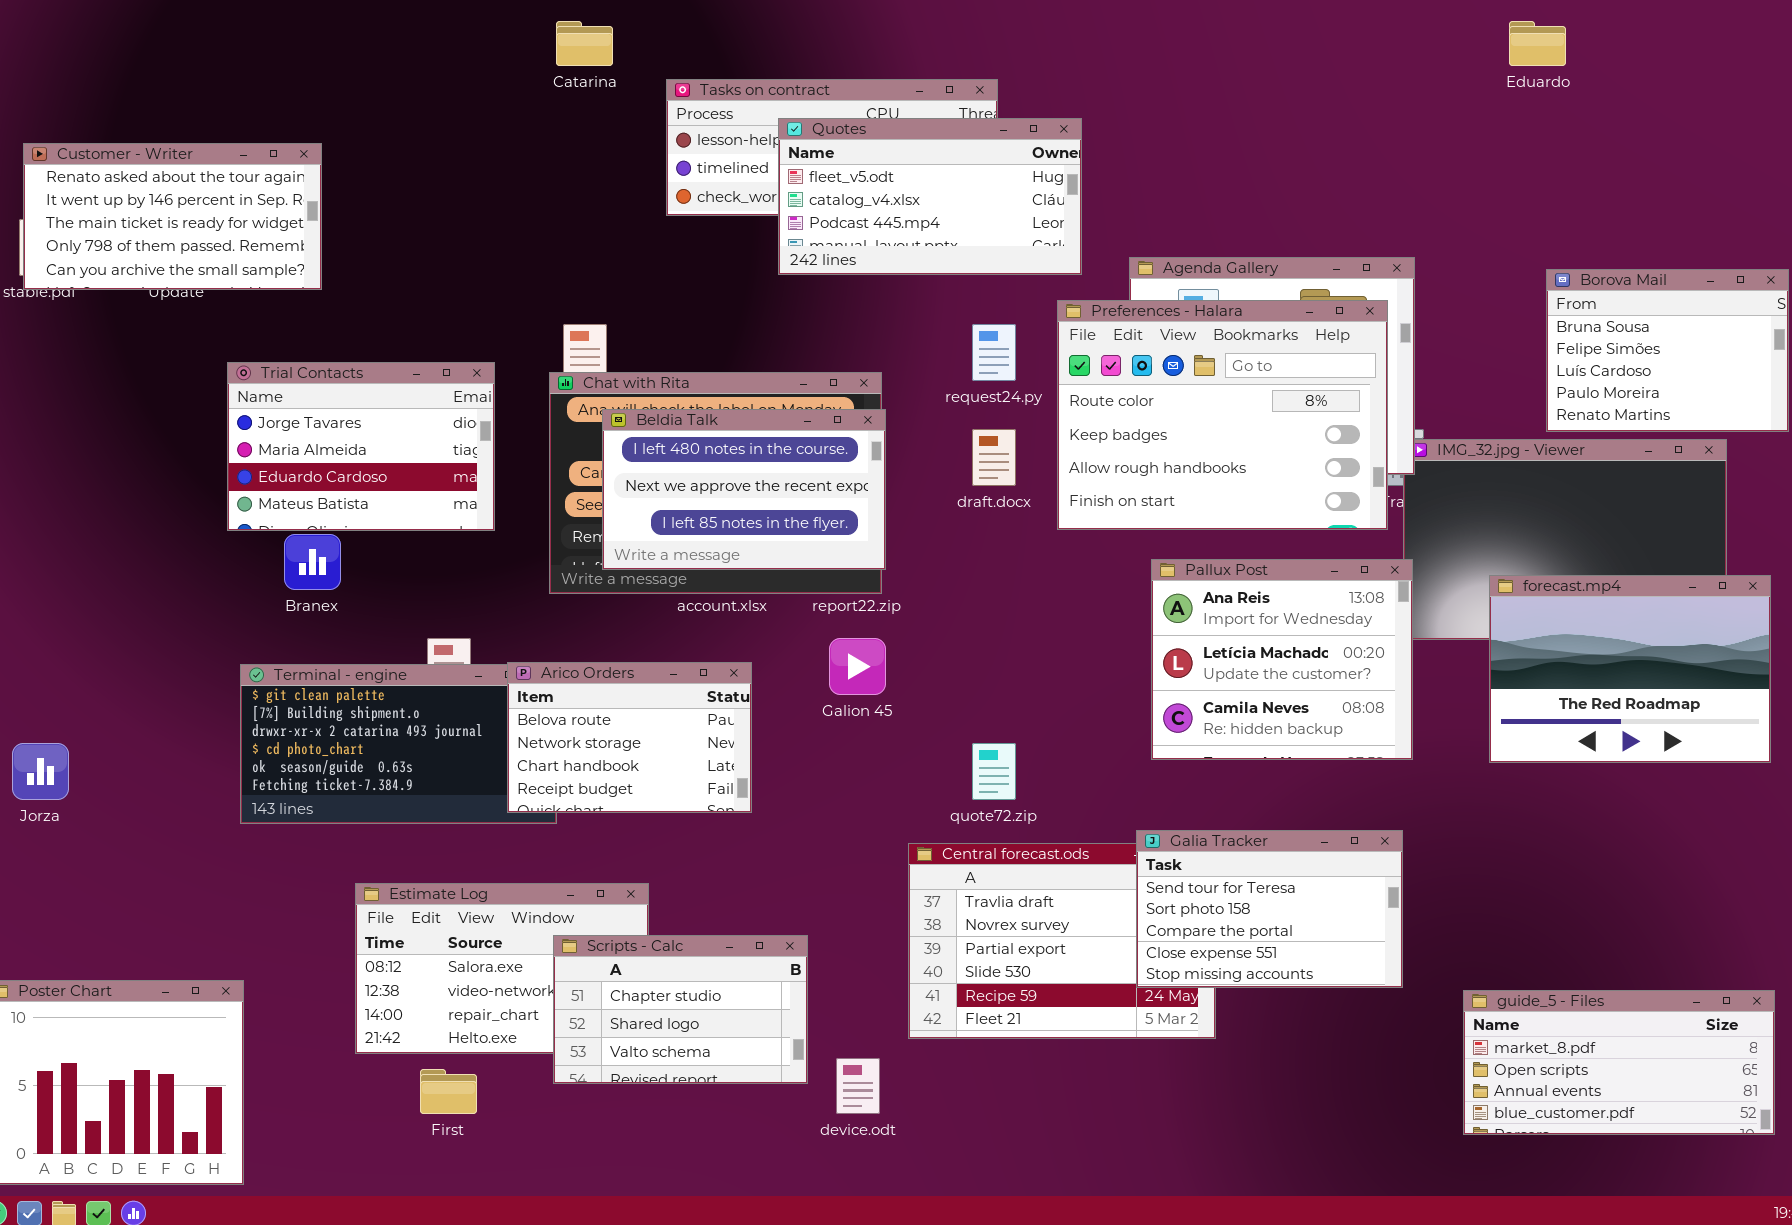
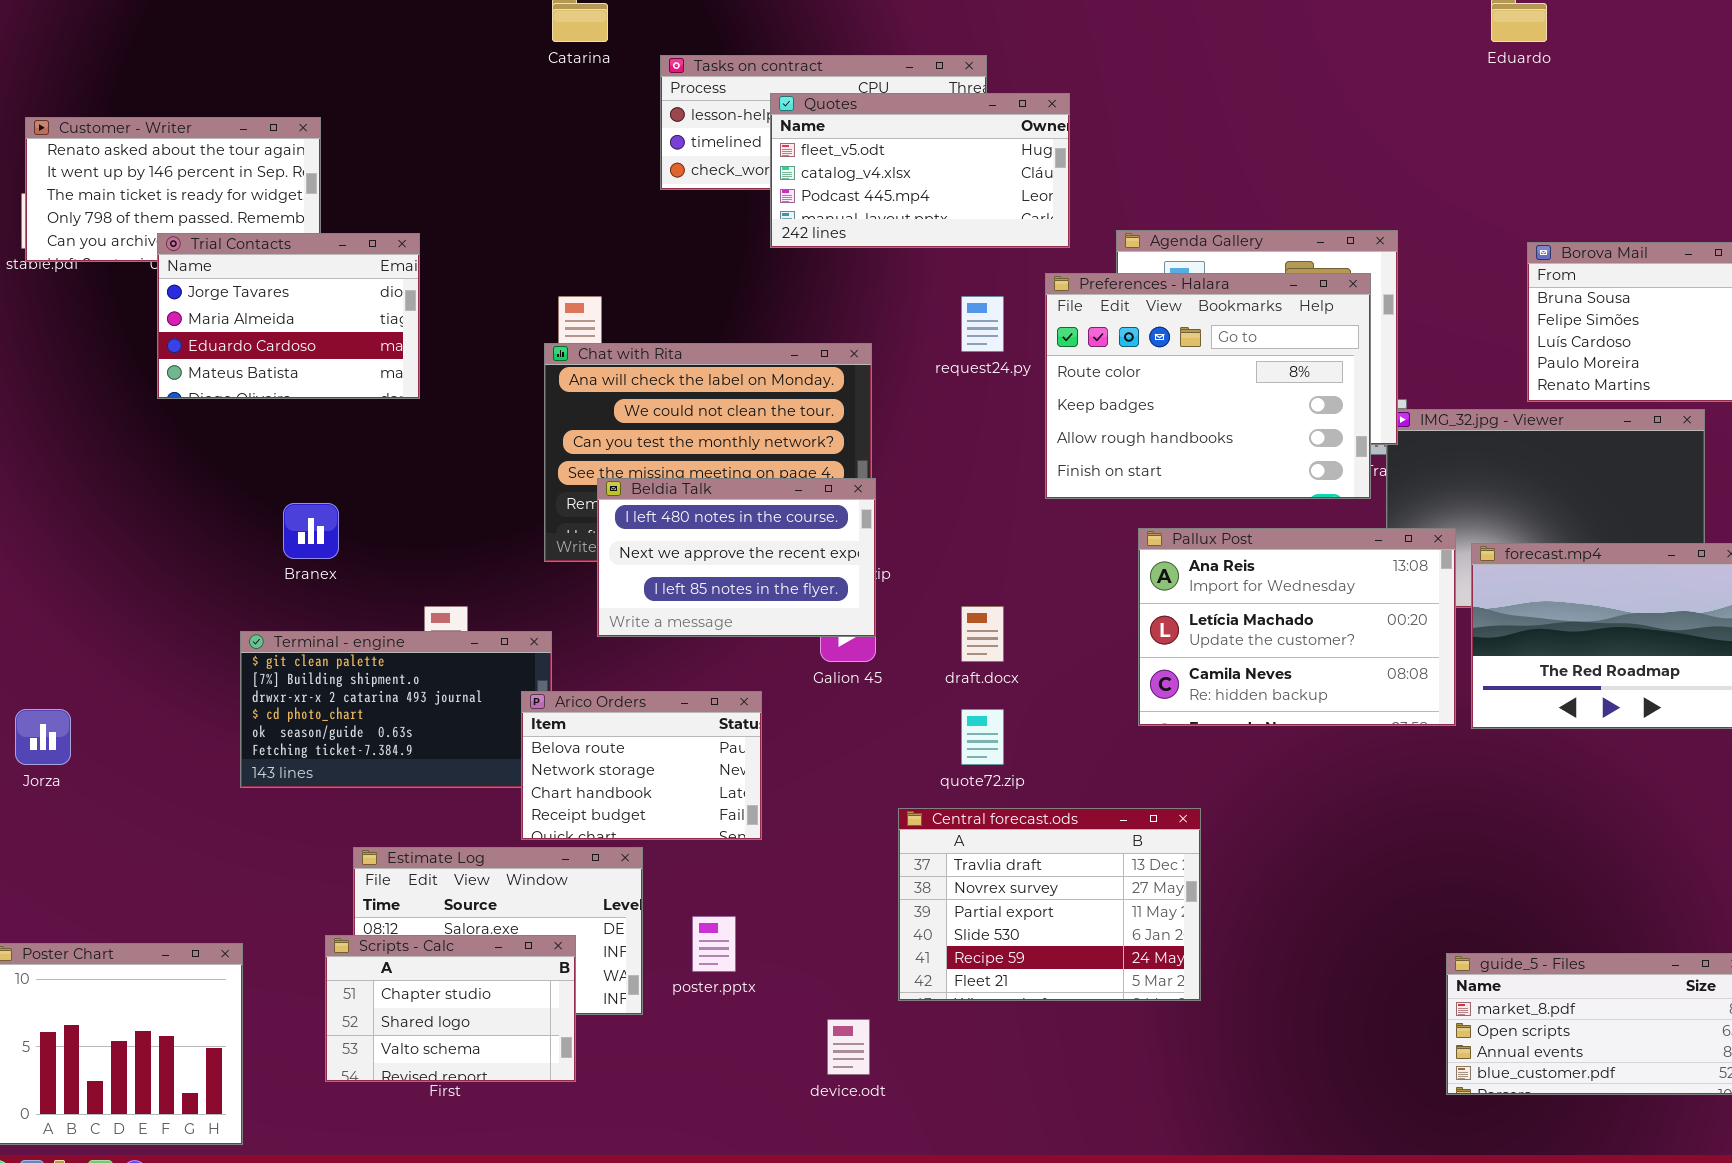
Trial Contacts: [227,362,495,531] -> [157,233,420,399], moved
Beldia Talk: [602,409,886,570] -> [597,478,876,637], moved
draft.docx: [972,429,1016,486] -> [961,606,1004,662], moved
Pallux Post: [1151,559,1413,760] -> [1138,528,1456,726], resized
Arico Orders: [507,662,752,813] -> [521,691,762,840], moved
Galia Tracker: [1136,830,1403,988] -> none, closed
Scripts - Calc: [553,935,808,1084] -> [325,935,576,1082], moved

